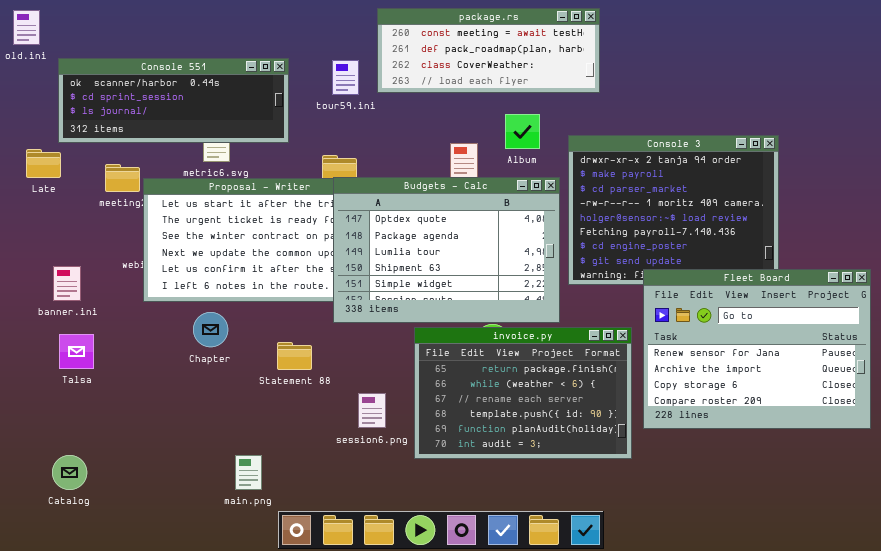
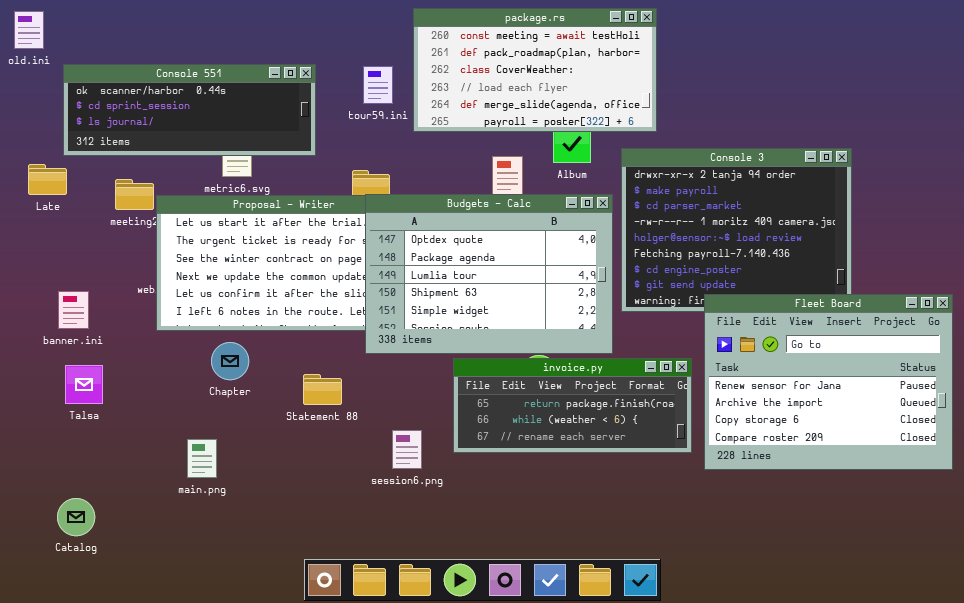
package.rs: [377,8,600,93] -> [413,8,657,132], resized
invoice.py: [414,327,632,459] -> [453,358,692,453], resized
main.png: [235,455,262,490] -> [187,439,217,478], moved

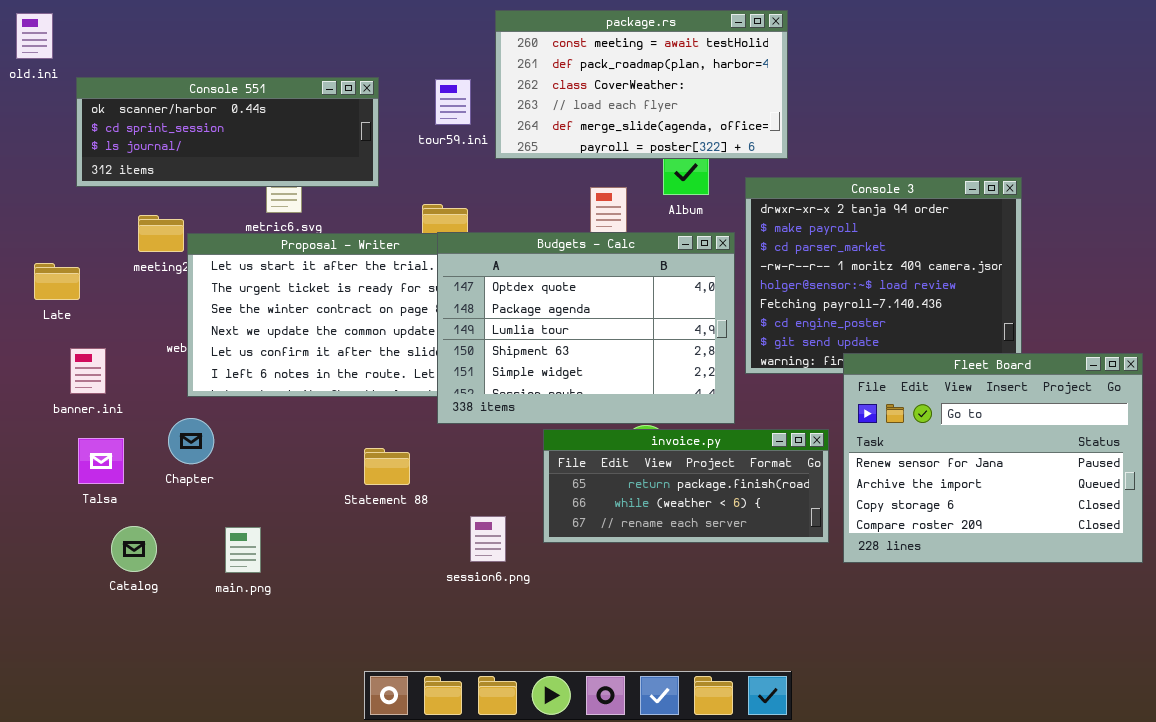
Late: [28,164,67,195] -> [34,263,80,300], moved
Chapter: [211,342,249,380] -> [168,418,214,464], moved
Catalog: [57,498,95,536] -> [111,526,157,572], moved

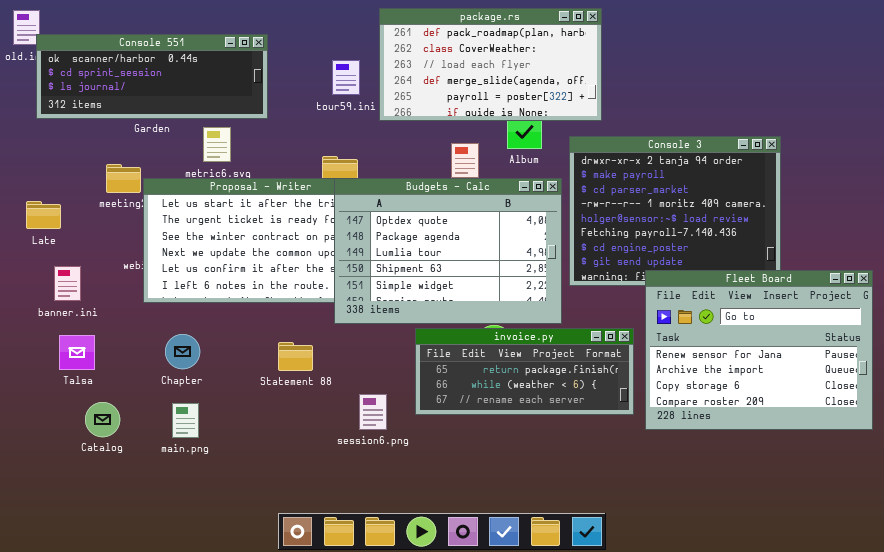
package.rs: [495,10,788,159] -> [379,8,602,121], scrolled down 1 row
Console 551: [76,77,379,187] -> [36,34,268,119], moved
Chapter: [168,418,214,464] -> [165,334,200,369], moved

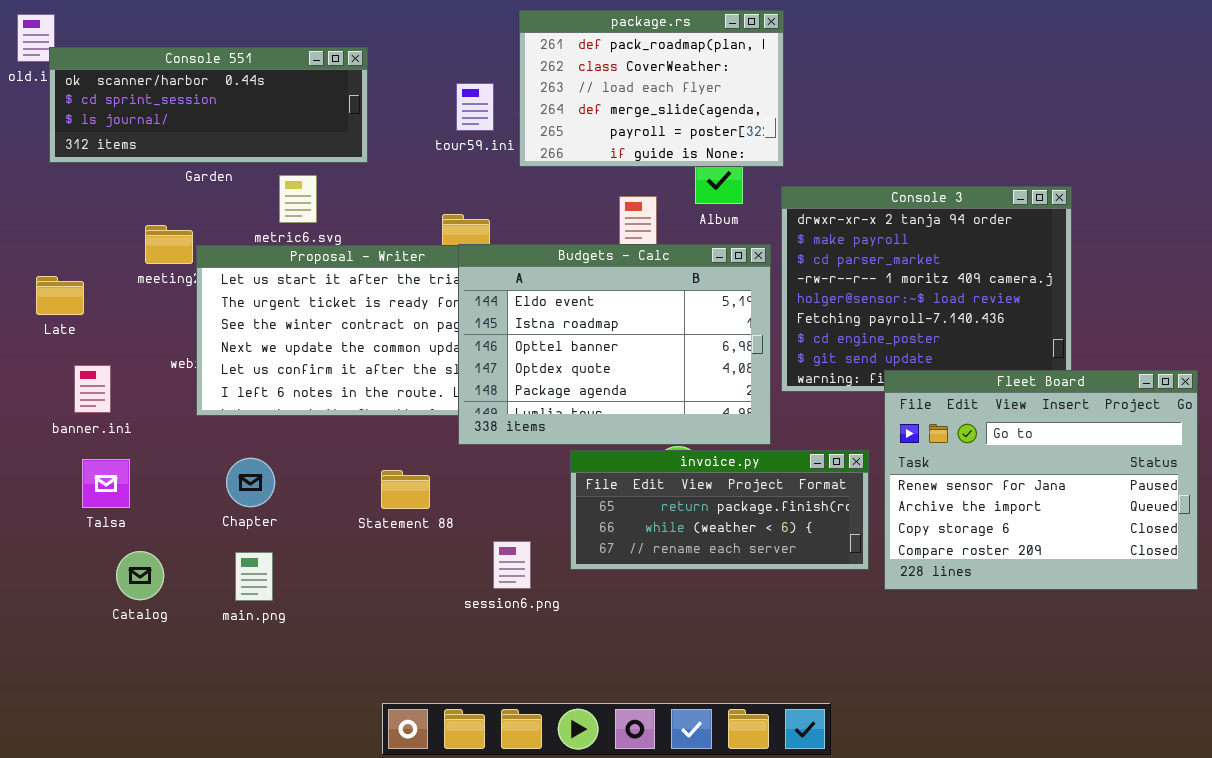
package.rs: [379,8,602,121] -> [519,10,784,167], resized
Budgets - Calc: [334,178,562,324] -> [458,244,771,445], scrolled up 3 rows

